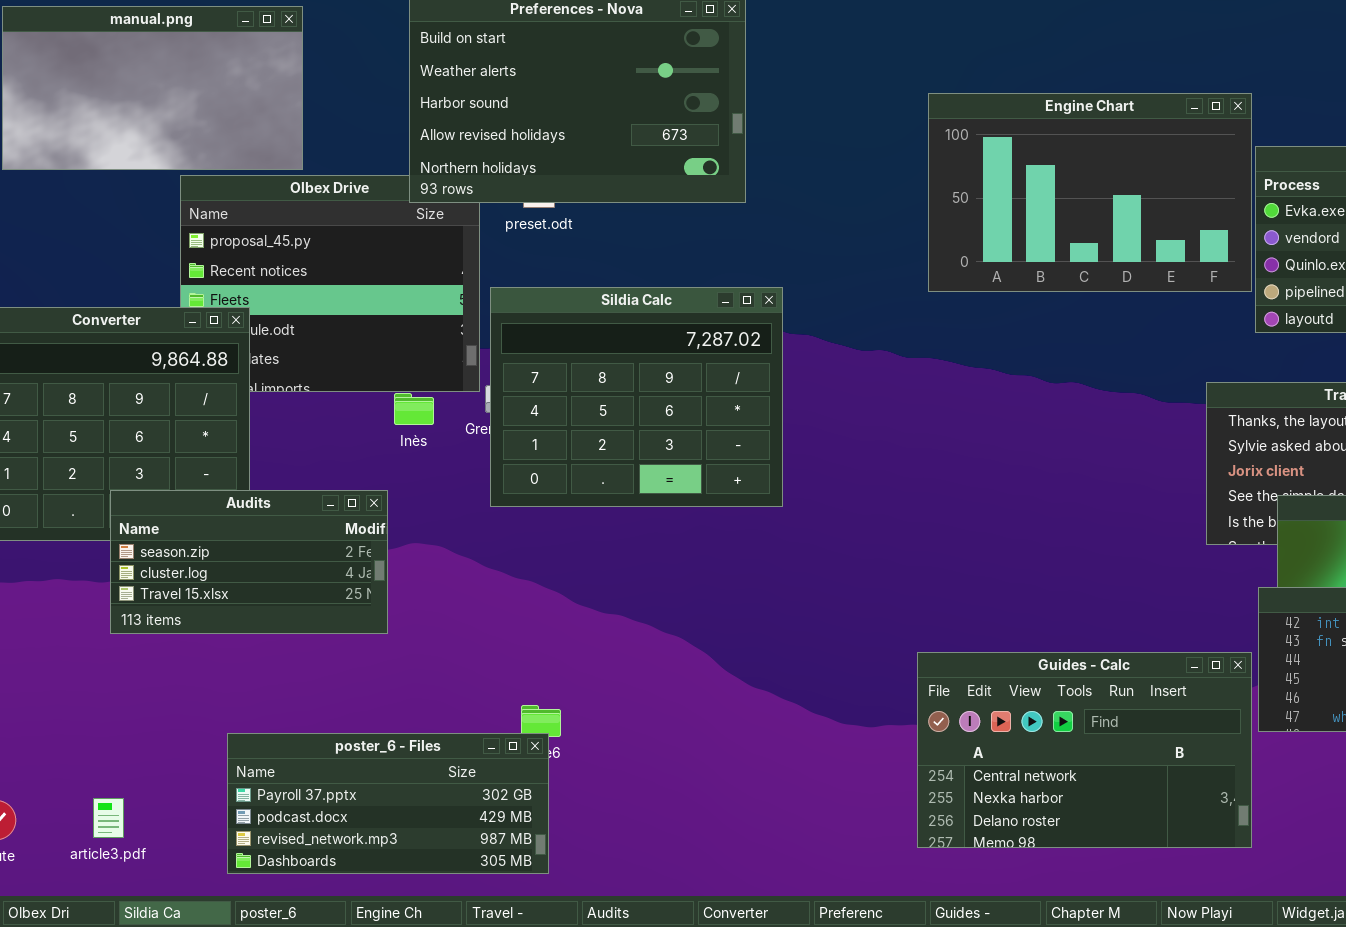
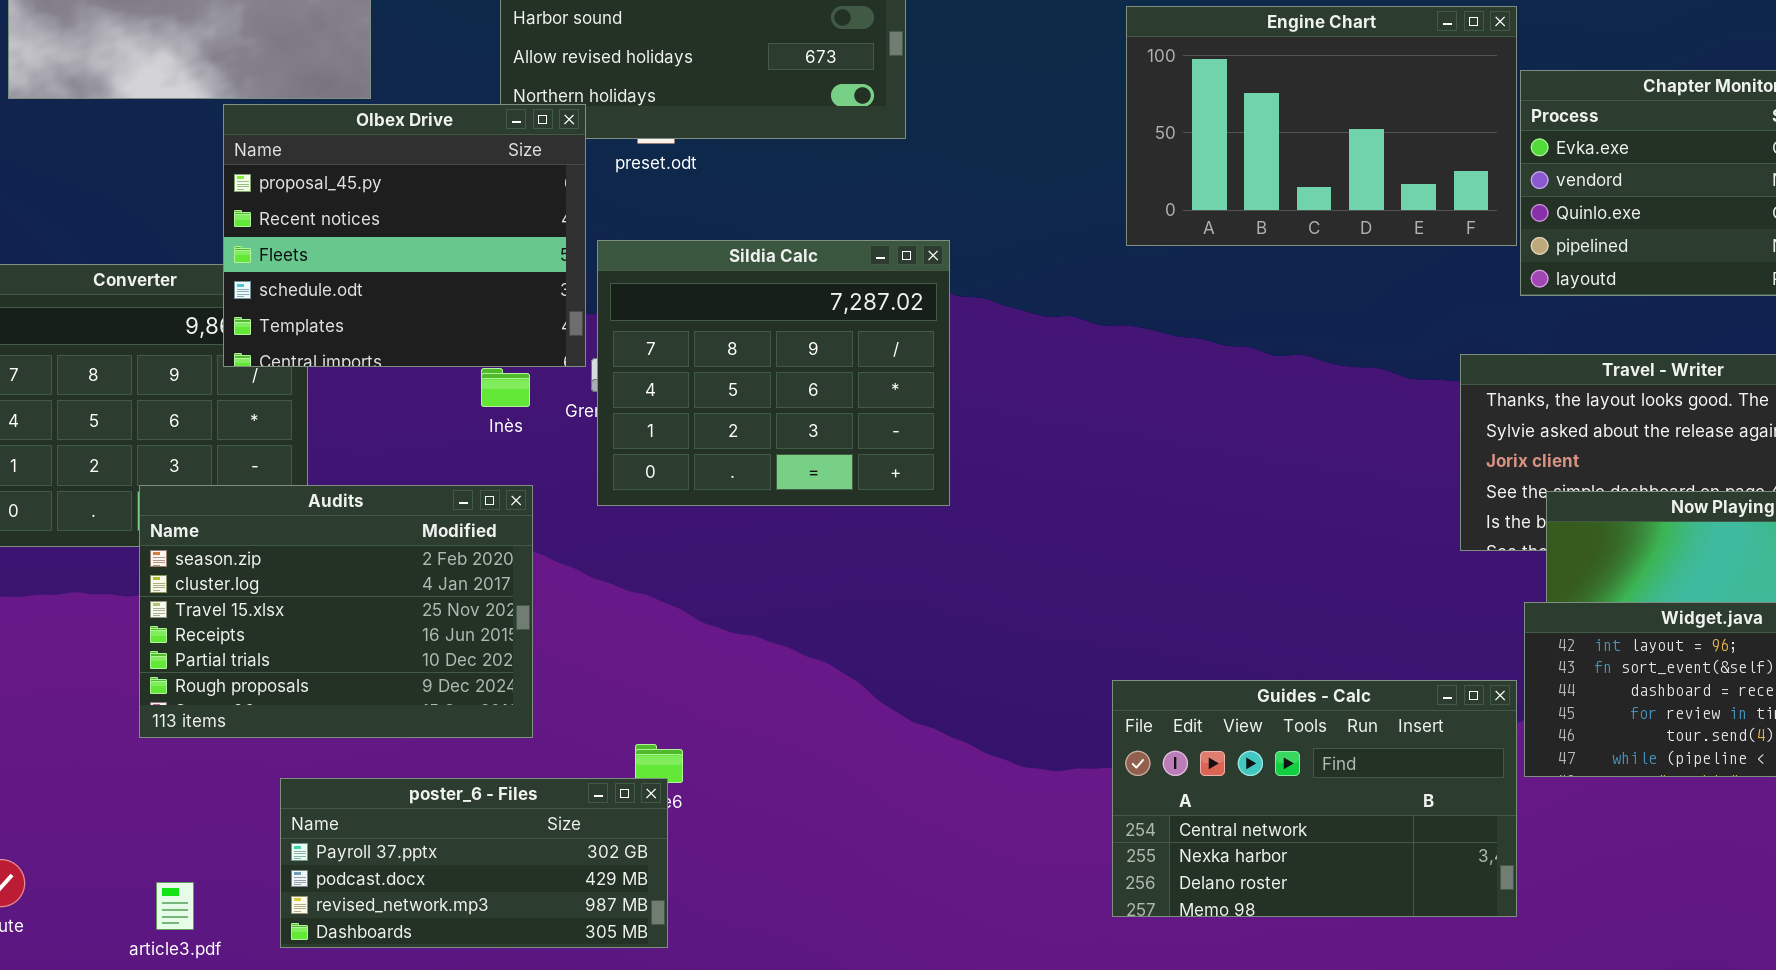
Olbex Drive: [180,175,480,392] -> [223,104,586,367], raised
Audits: [110,490,388,634] -> [139,485,533,738], resized
article3.pdf: [93,798,124,838] -> [156,882,194,930], moved

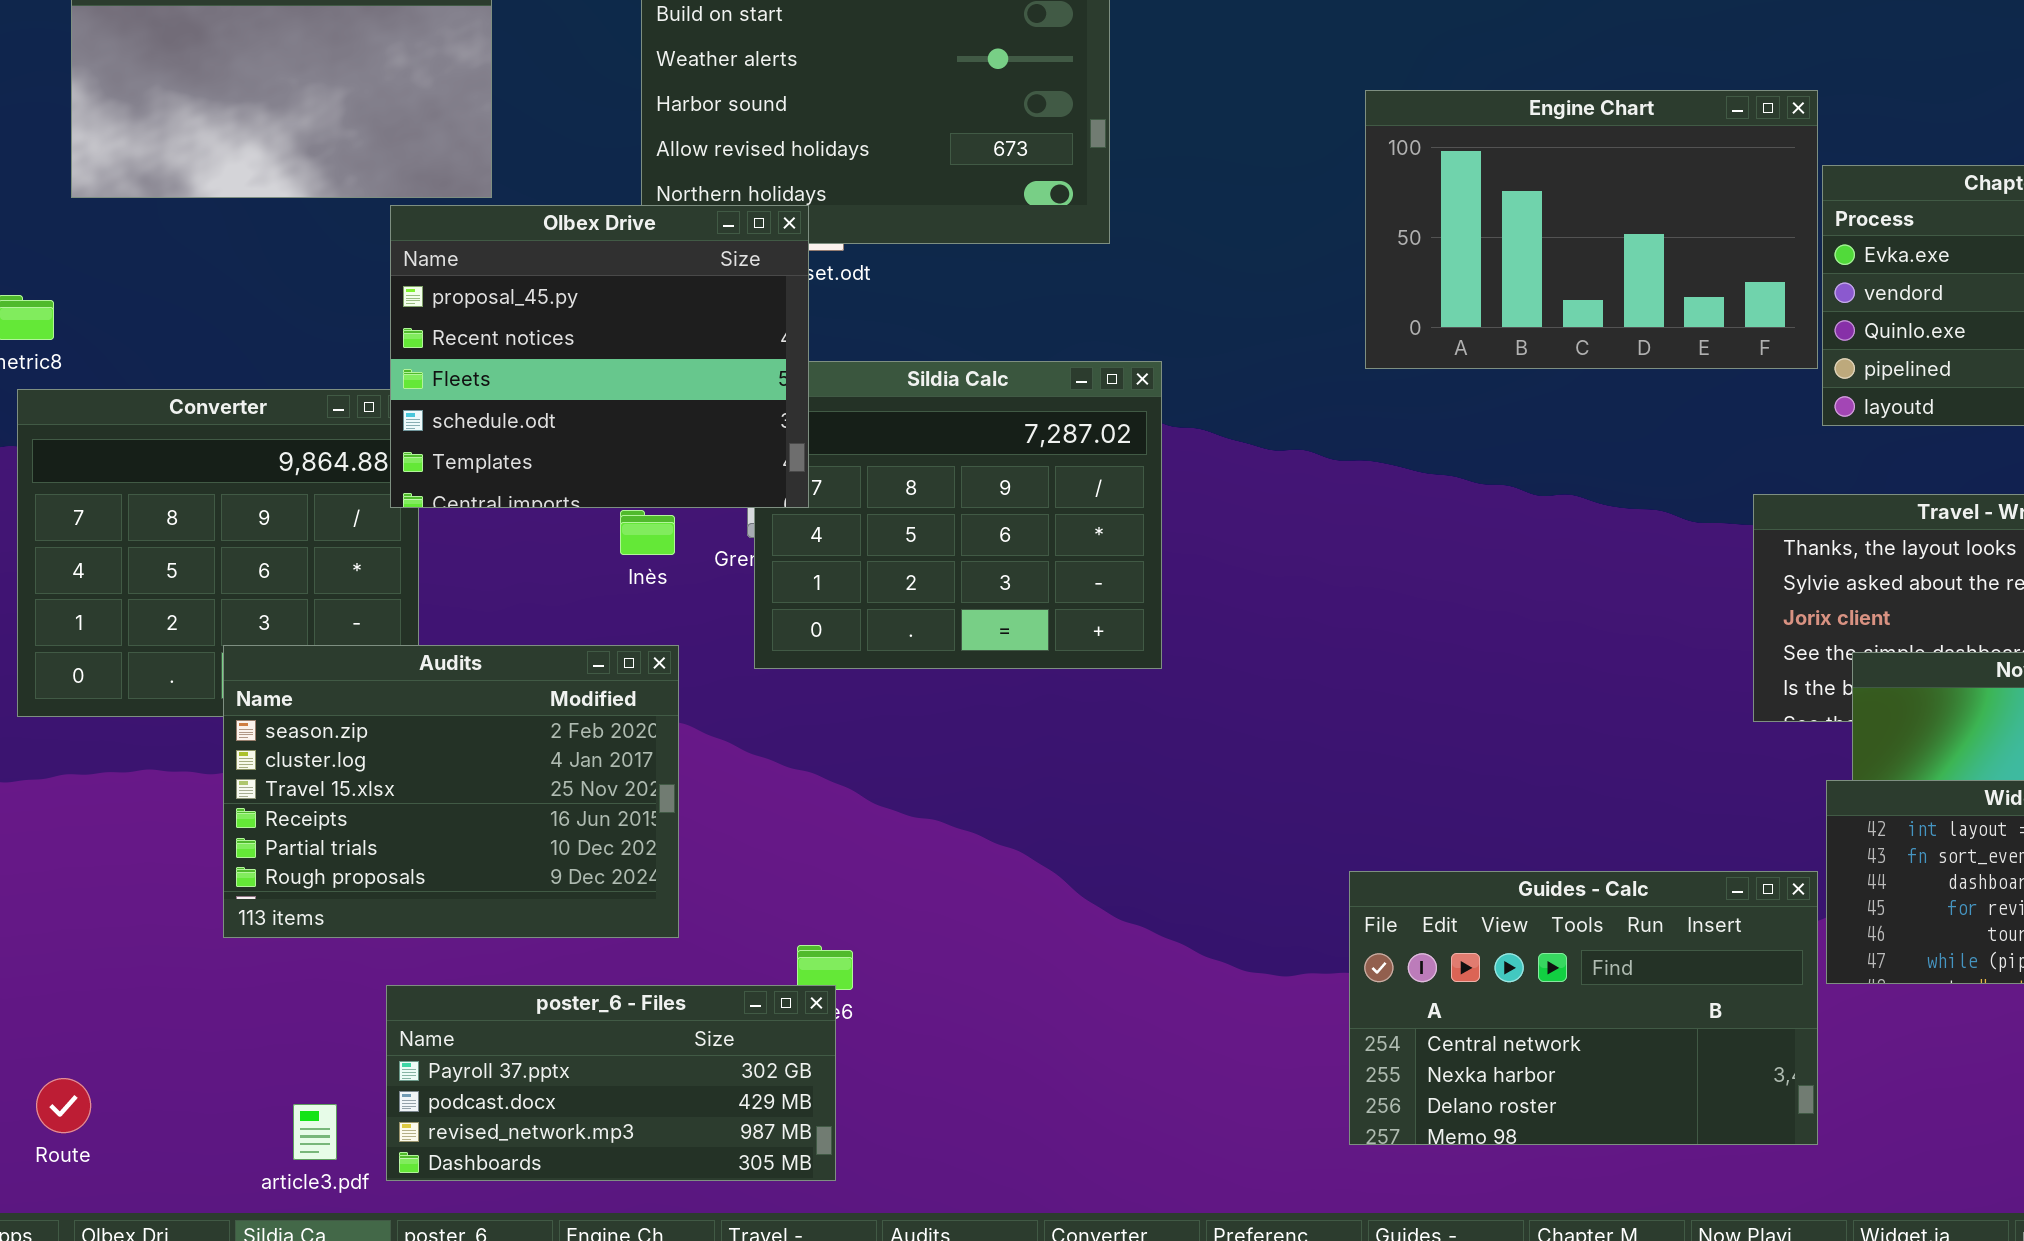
Olbex Drive: [223,104,586,367] -> [390,205,809,508], moved
article3.pdf: [156,882,194,930] -> [293,1104,337,1160], moved

